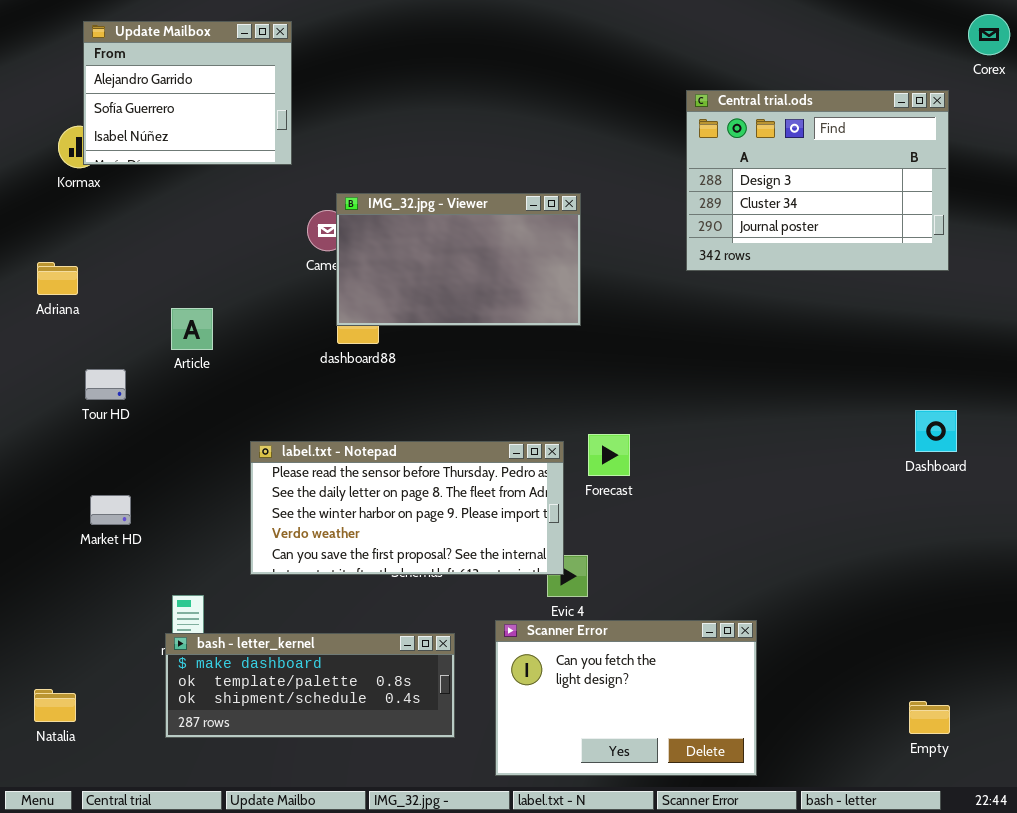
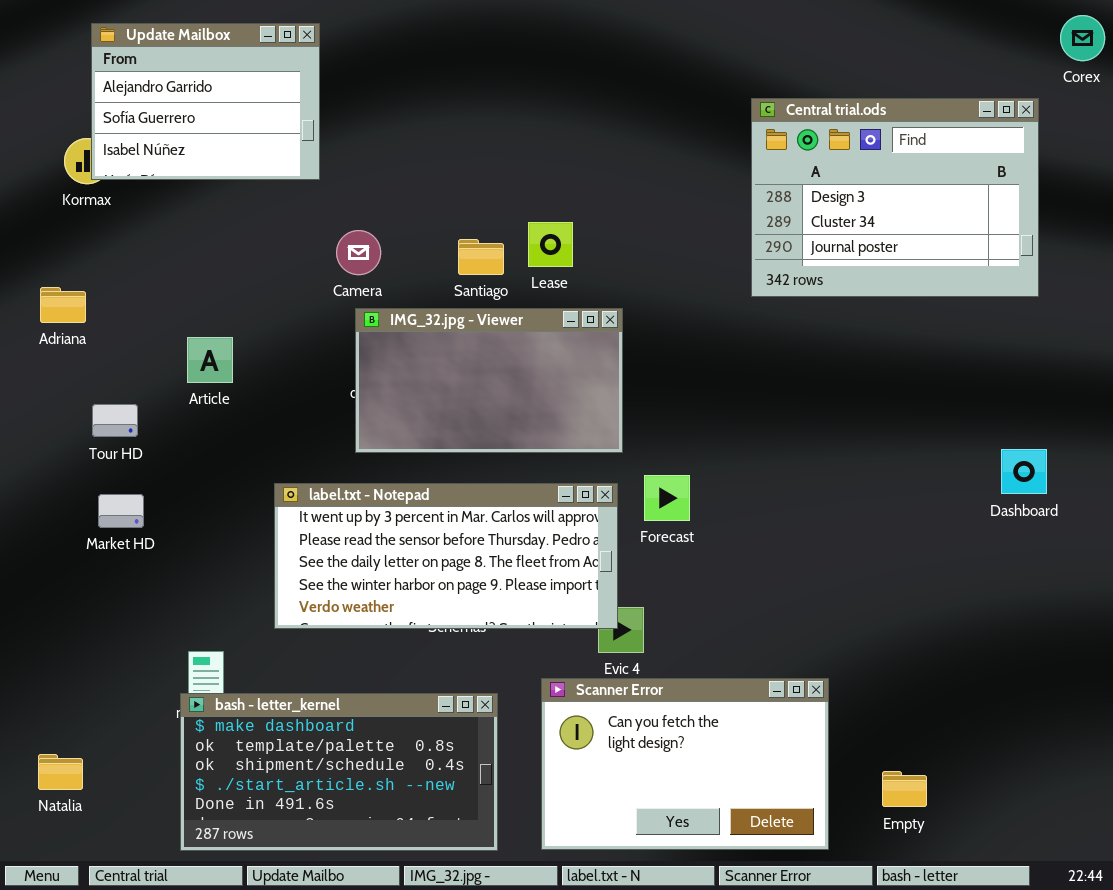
IMG_32.jpg - Viewer: [336,193,581,326] -> [355,308,623,453], moved
label.txt - Notepad: [250,441,564,575] -> [274,483,618,629], scrolled up 1 row
Market HD: [90,495,131,525] -> [98,494,144,528], moved
bash - letter_kernel: [165,633,455,738] -> [180,693,498,851], resized
Empty: [909,701,950,734] -> [882,771,927,807], moved

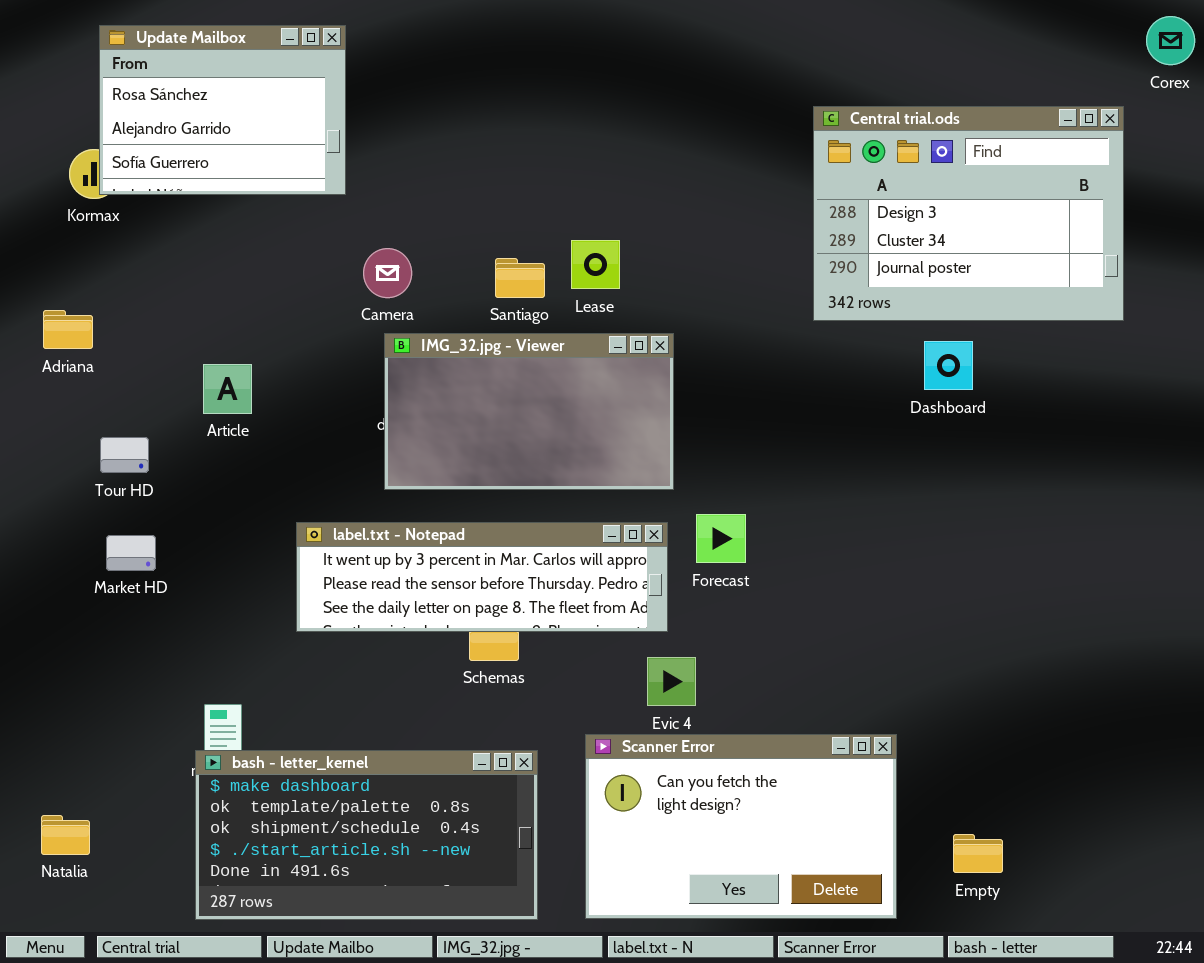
Update Mailbox: [91,23,320,180] -> [99,25,346,195], scrolled up 1 row
Dashboard: [1001,449,1047,494] -> [924,341,973,390], moved
label.txt - Notepad: [274,483,618,629] -> [296,522,668,632], resized

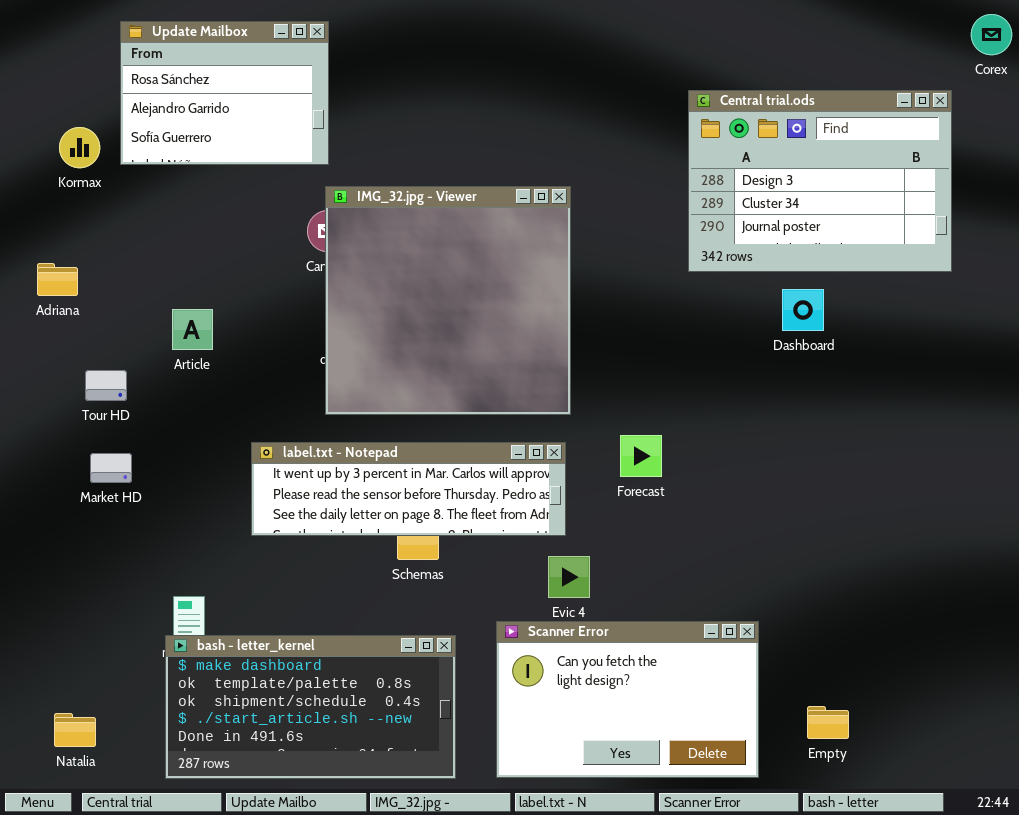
Update Mailbox: [99,25,346,195] -> [120,21,329,165], moved
IMG_32.jpg - Viewer: [384,333,674,490] -> [325,186,571,415], resized
Forecast: [696,514,746,563] -> [620,435,662,477], moved
Natalia: [41,815,90,855] -> [54,713,96,747], moved

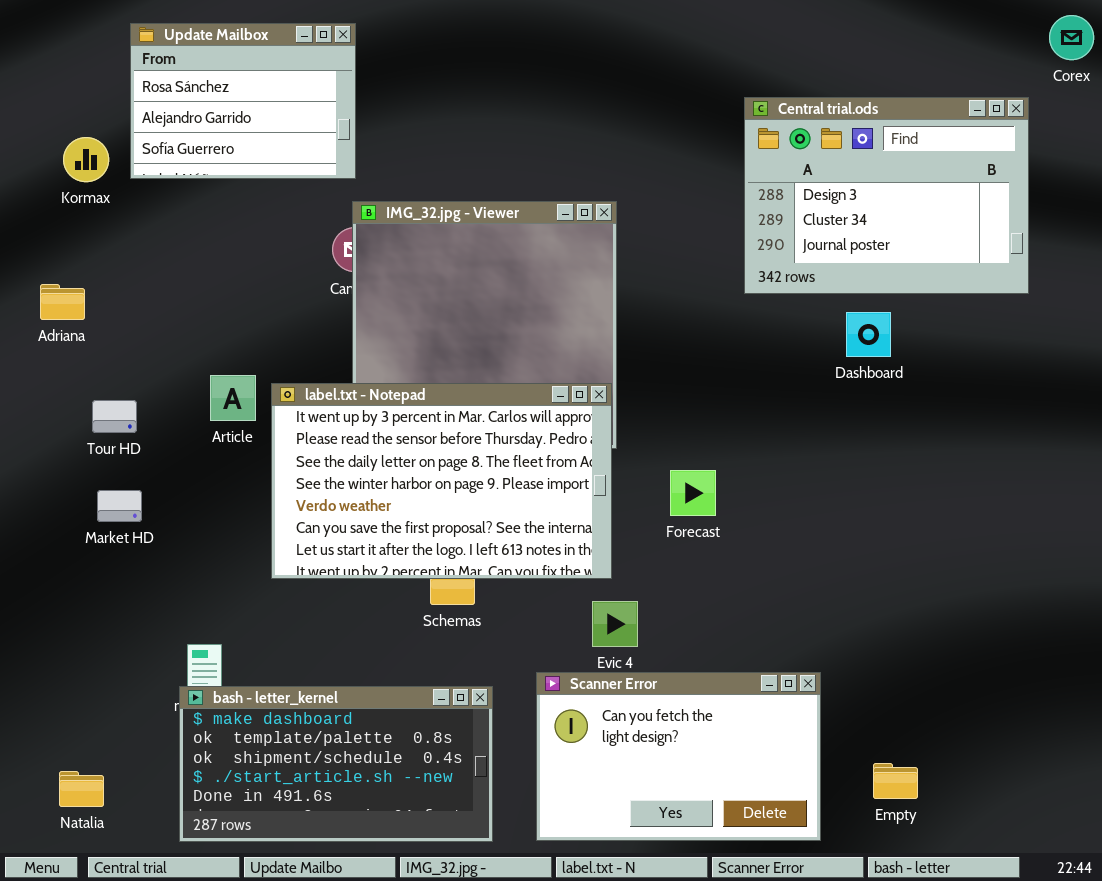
Article: [172,309,213,350] -> [210,375,256,421], moved
label.txt - Notepad: [251,442,566,536] -> [271,383,612,579], resized

